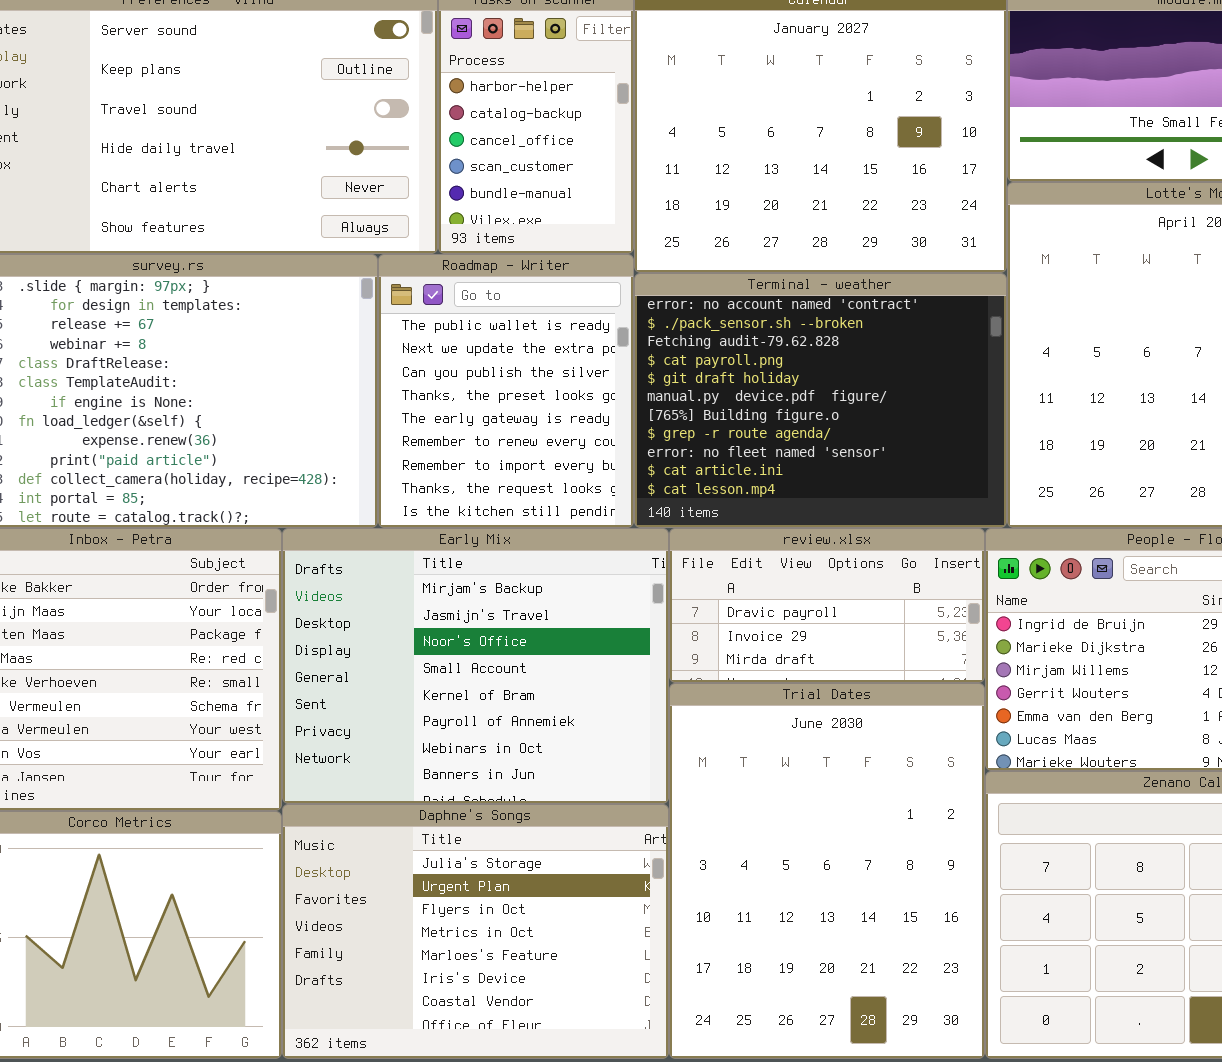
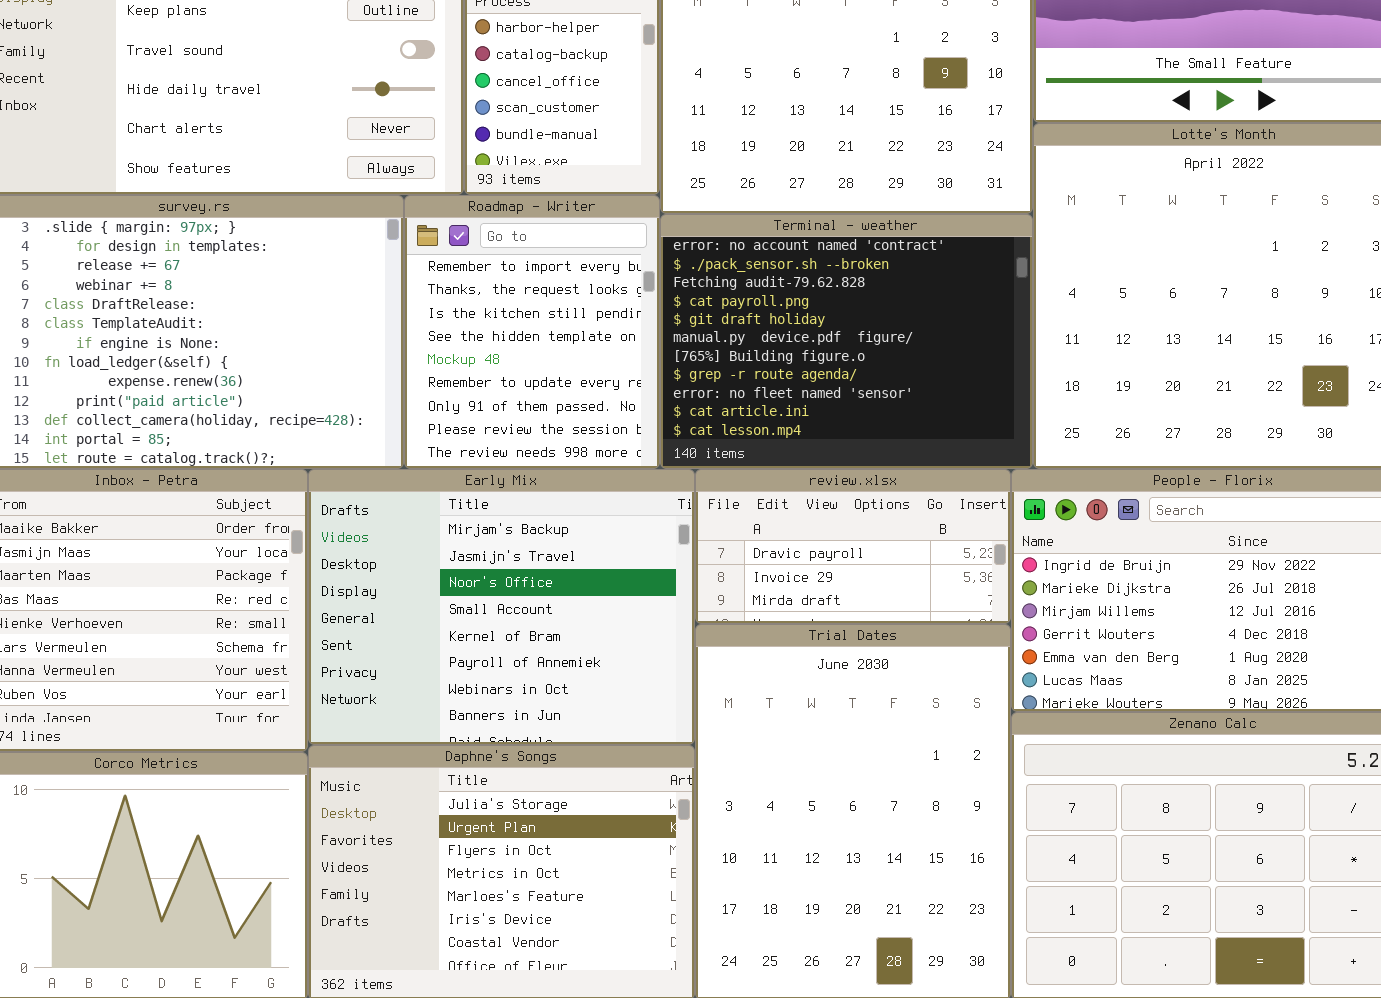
Roadmap - Writer: [378,254,634,528] -> [404,195,660,469], scrolled down 6 rows

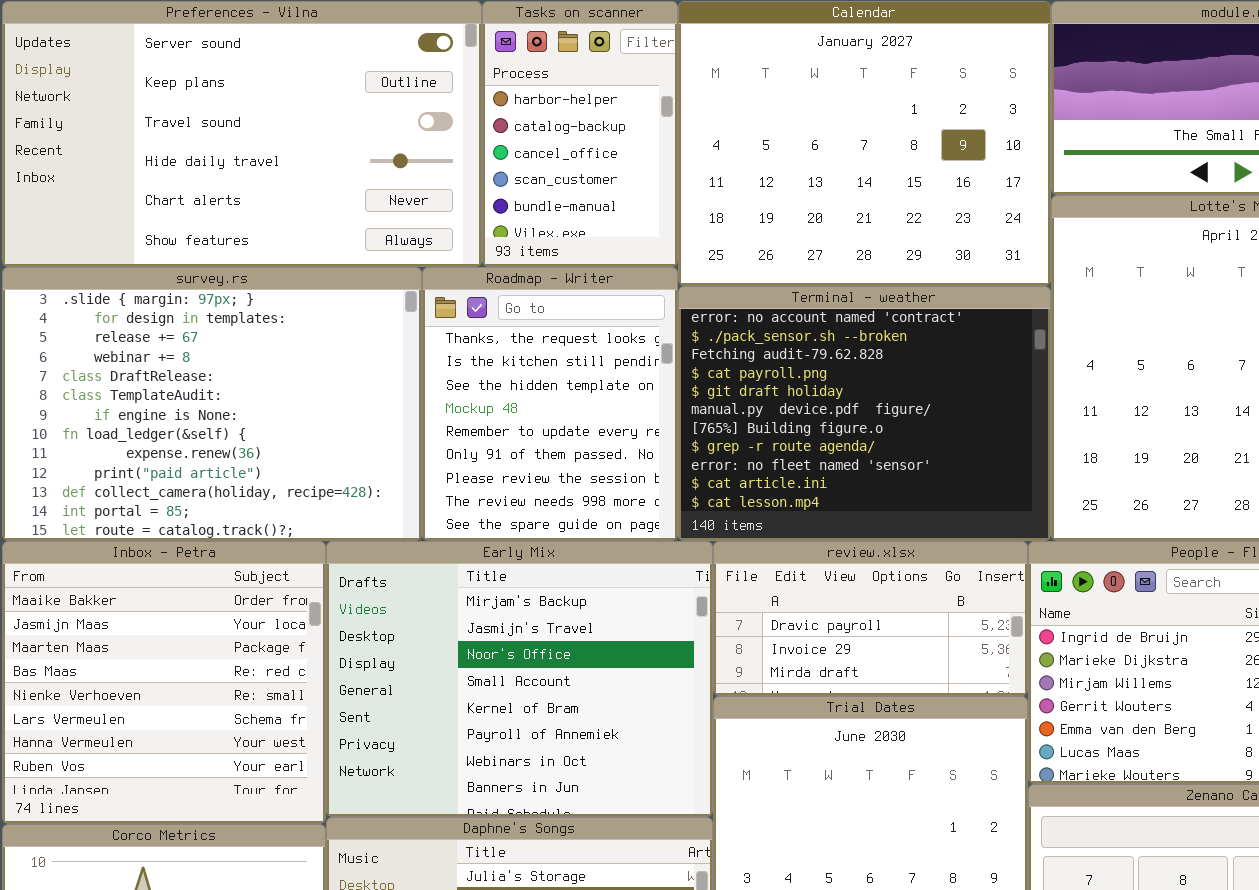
Roadmap - Writer: [404,195,660,469] -> [422,267,678,541], scrolled down 1 row

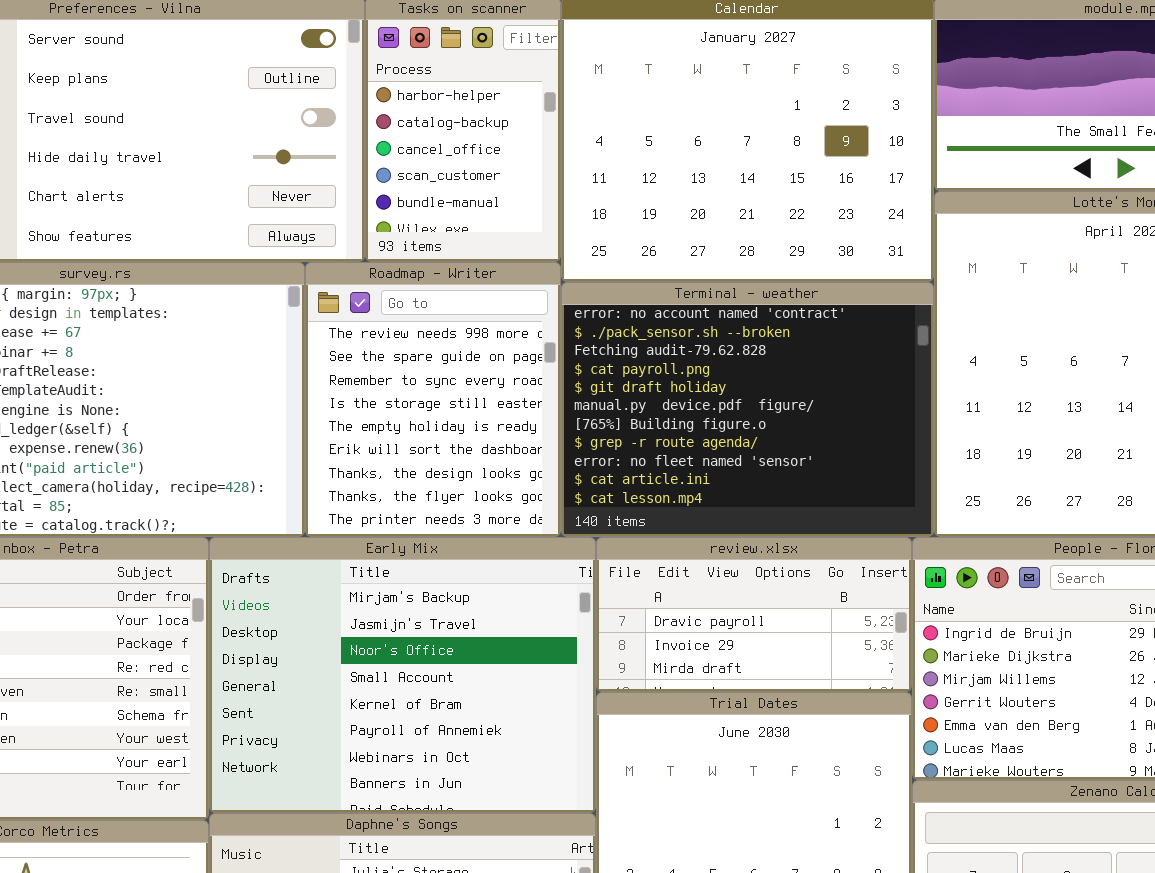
Roadmap - Writer: [422,267,678,541] -> [305,262,561,537], scrolled down 7 rows

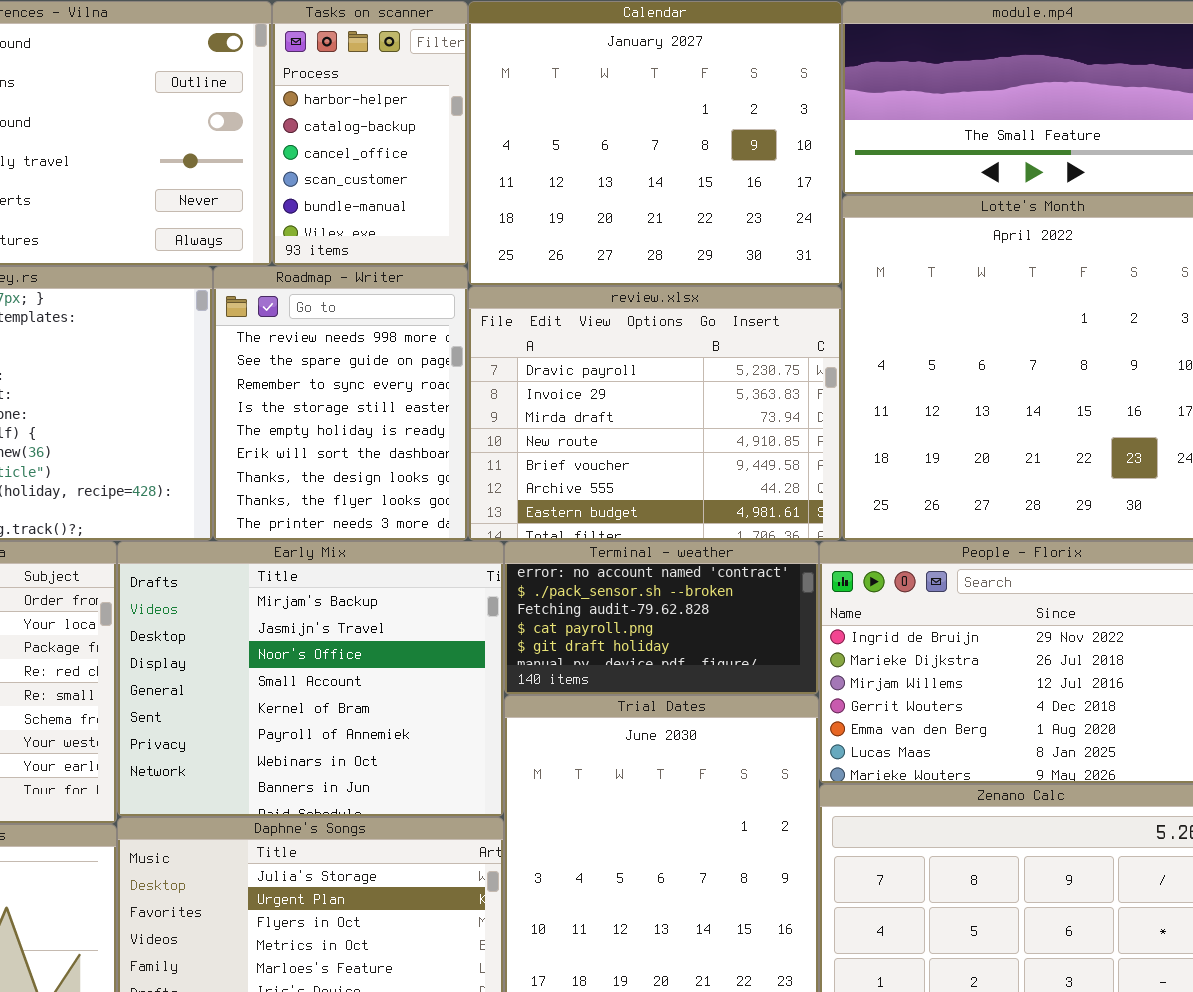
Terminal - weather: [561,282,934,537] -> [504,541,819,695], moved, resized
review.xlsx: [596,537,912,692] -> [468,286,842,541], moved, resized

